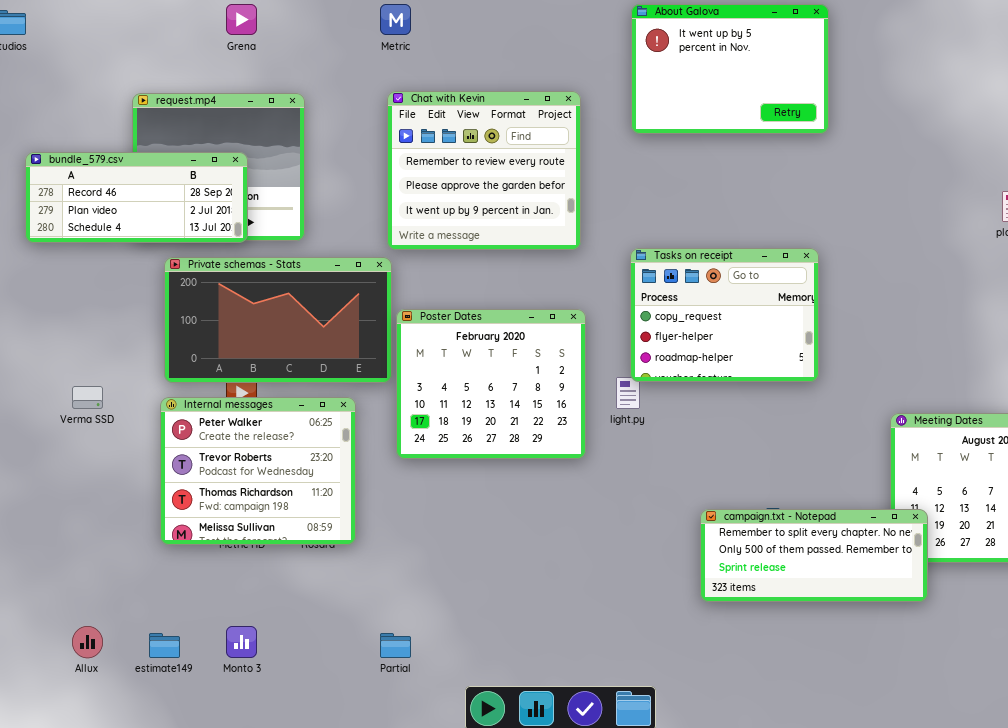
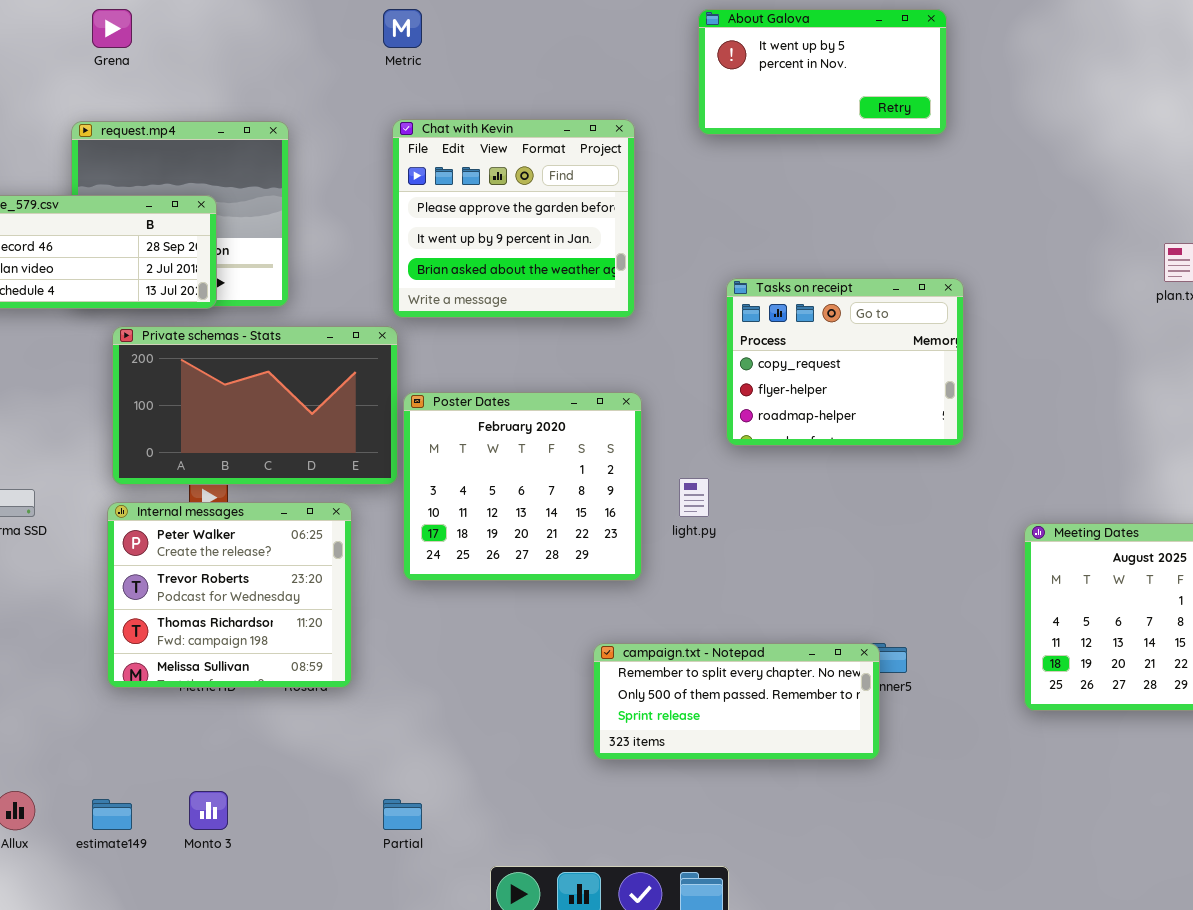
Grena: [226,4,257,35] -> [92,9,132,48], moved
About Galova: [631,4,829,134] -> [698,9,947,135], resized
Chat with Kevin: [387,91,581,250] -> [392,119,635,318], scrolled down 1 row
Tasks on receipt: [630,248,819,382] -> [726,278,964,446], moved
campaign.txt - Notepad: [700,509,928,602] -> [593,643,880,760], moved

